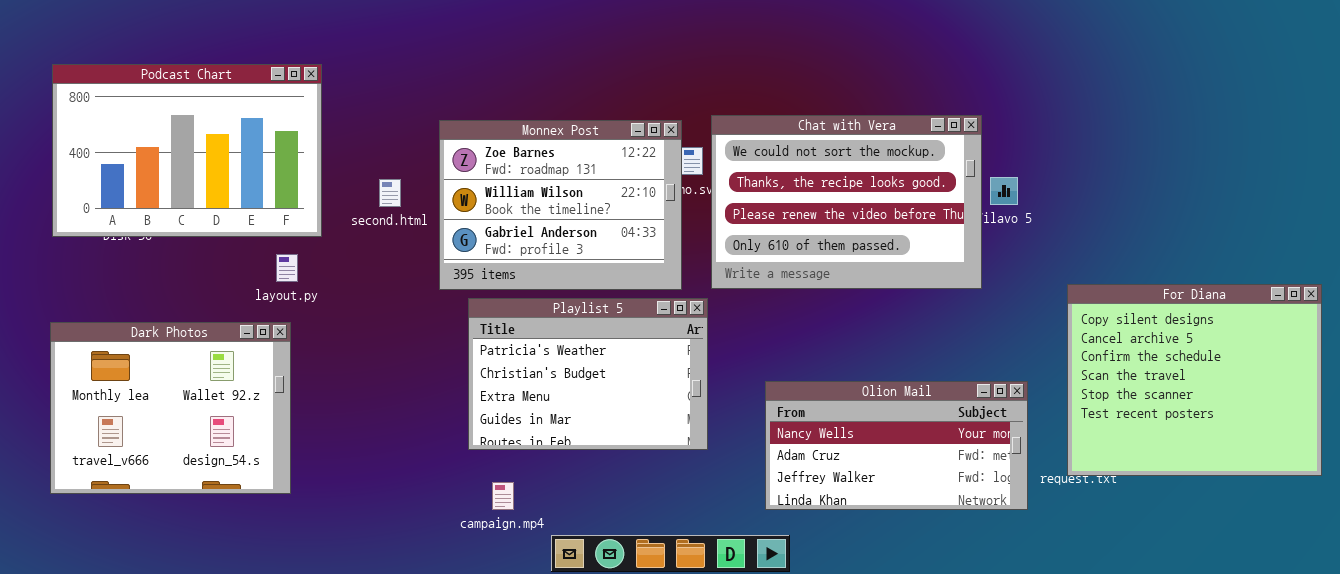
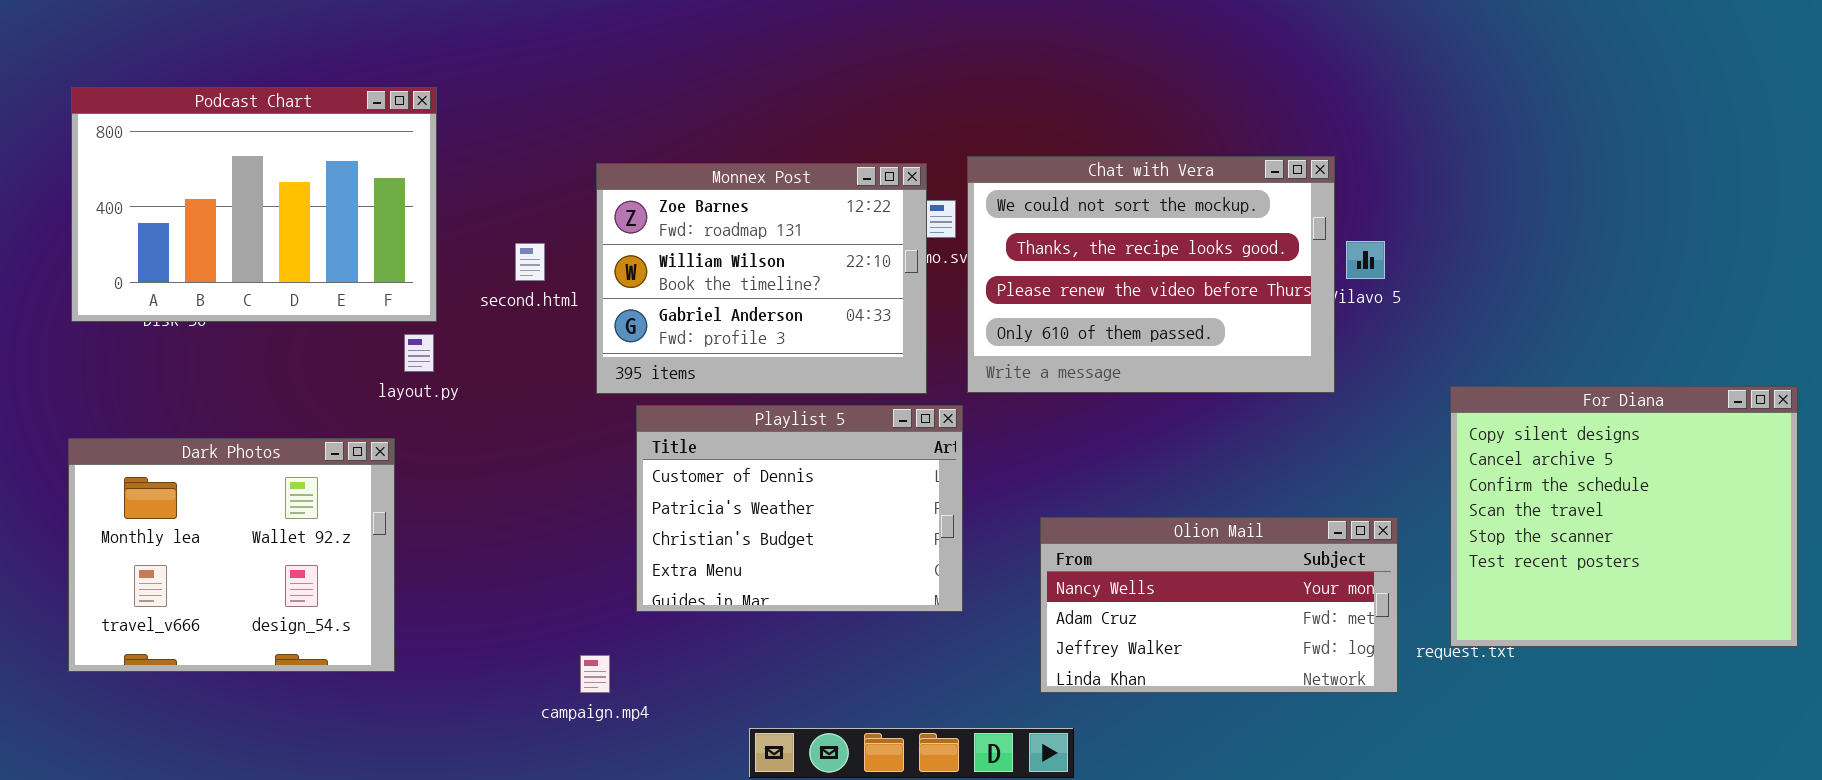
layout.py: [276,254,298,282] -> [404,334,434,372], moved
Playlist 5: [468,298,708,450] -> [636,405,963,612], scrolled up 1 row
campaign.mp4: [492,482,514,510] -> [580,655,610,693], moved

